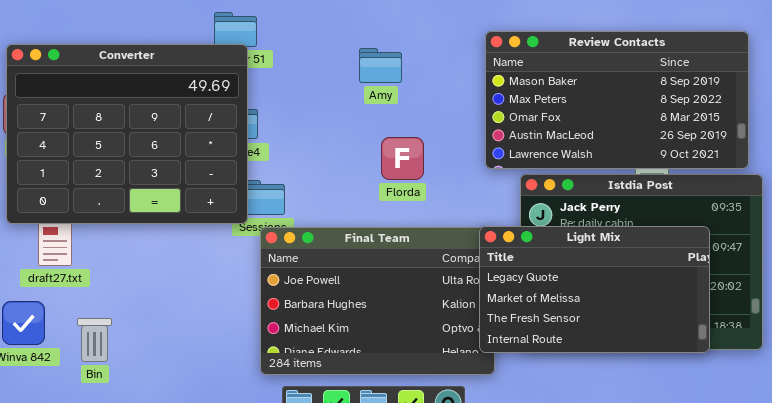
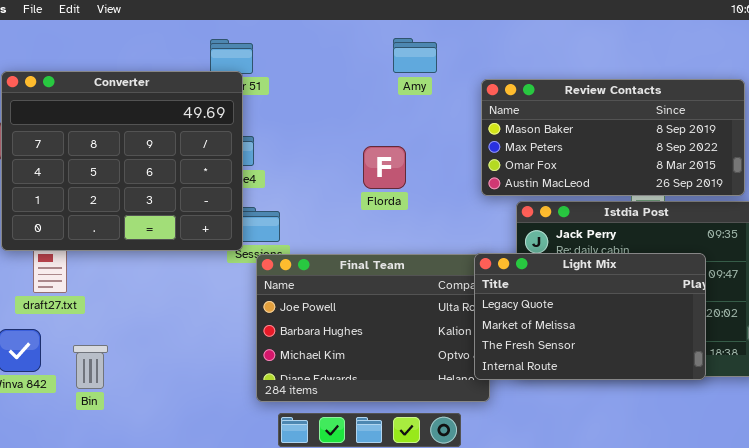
Review Contacts: [485,31,749,169] -> [481,79,745,196], resized
Amy: [359,48,402,83] -> [393,38,437,73], moved
Florda: [381,137,424,180] -> [363,146,406,189], moved

